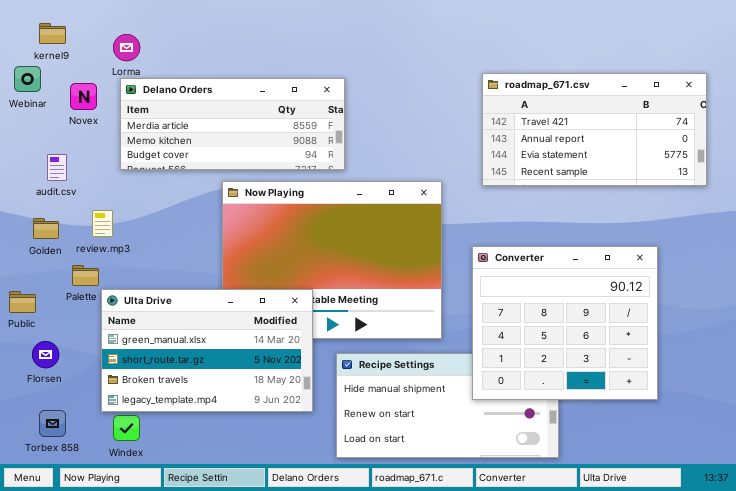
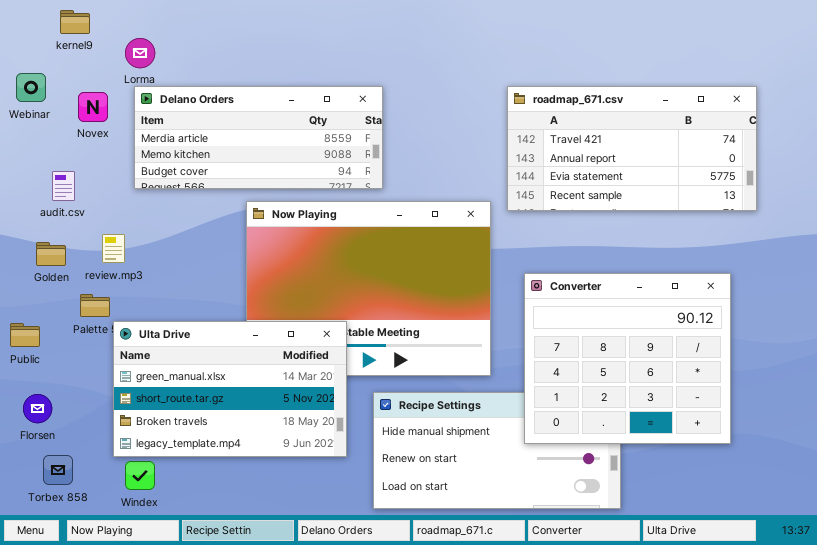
kernel9: [39,23,66,44] -> [60,10,90,34], moved
roadmap_671.csv: [482,73,707,186] -> [507,86,757,211], moved
Florsen: [32,341,59,368] -> [23,394,52,423], moved

